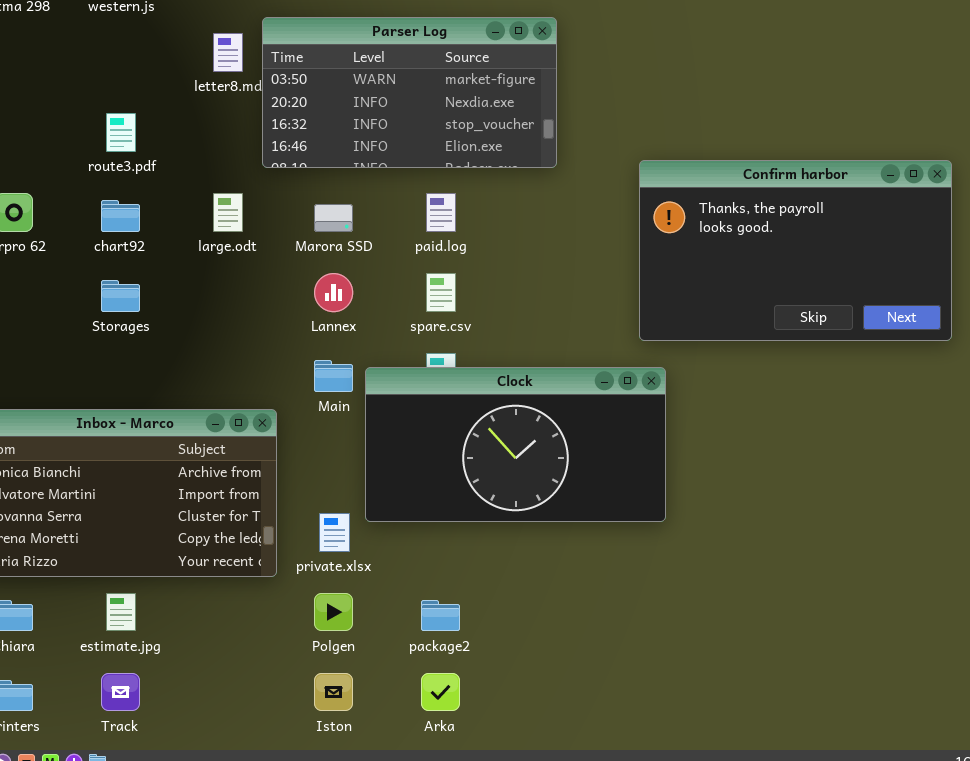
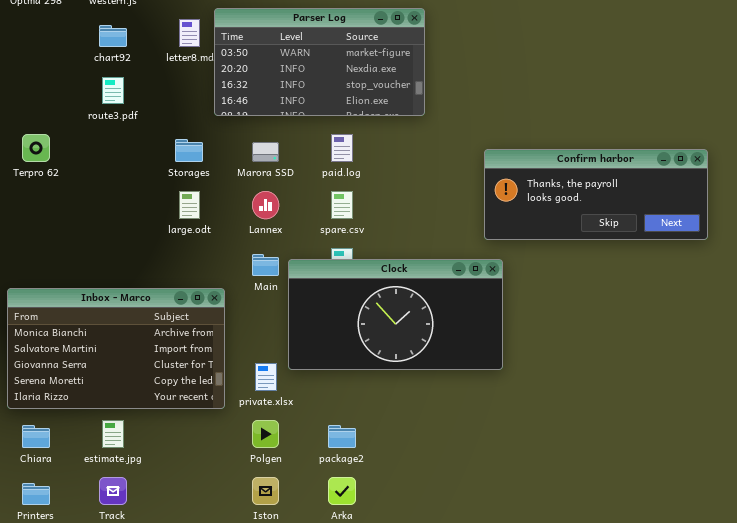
Confirm harbor: [639,160,952,341] -> [484,149,708,240], resized
large.odt: [213,193,243,232] -> [179,191,200,219], moved
chart92: [101,200,140,232] -> [99,25,127,47], moved
Storages: [101,280,140,312] -> [175,139,203,162], moved

